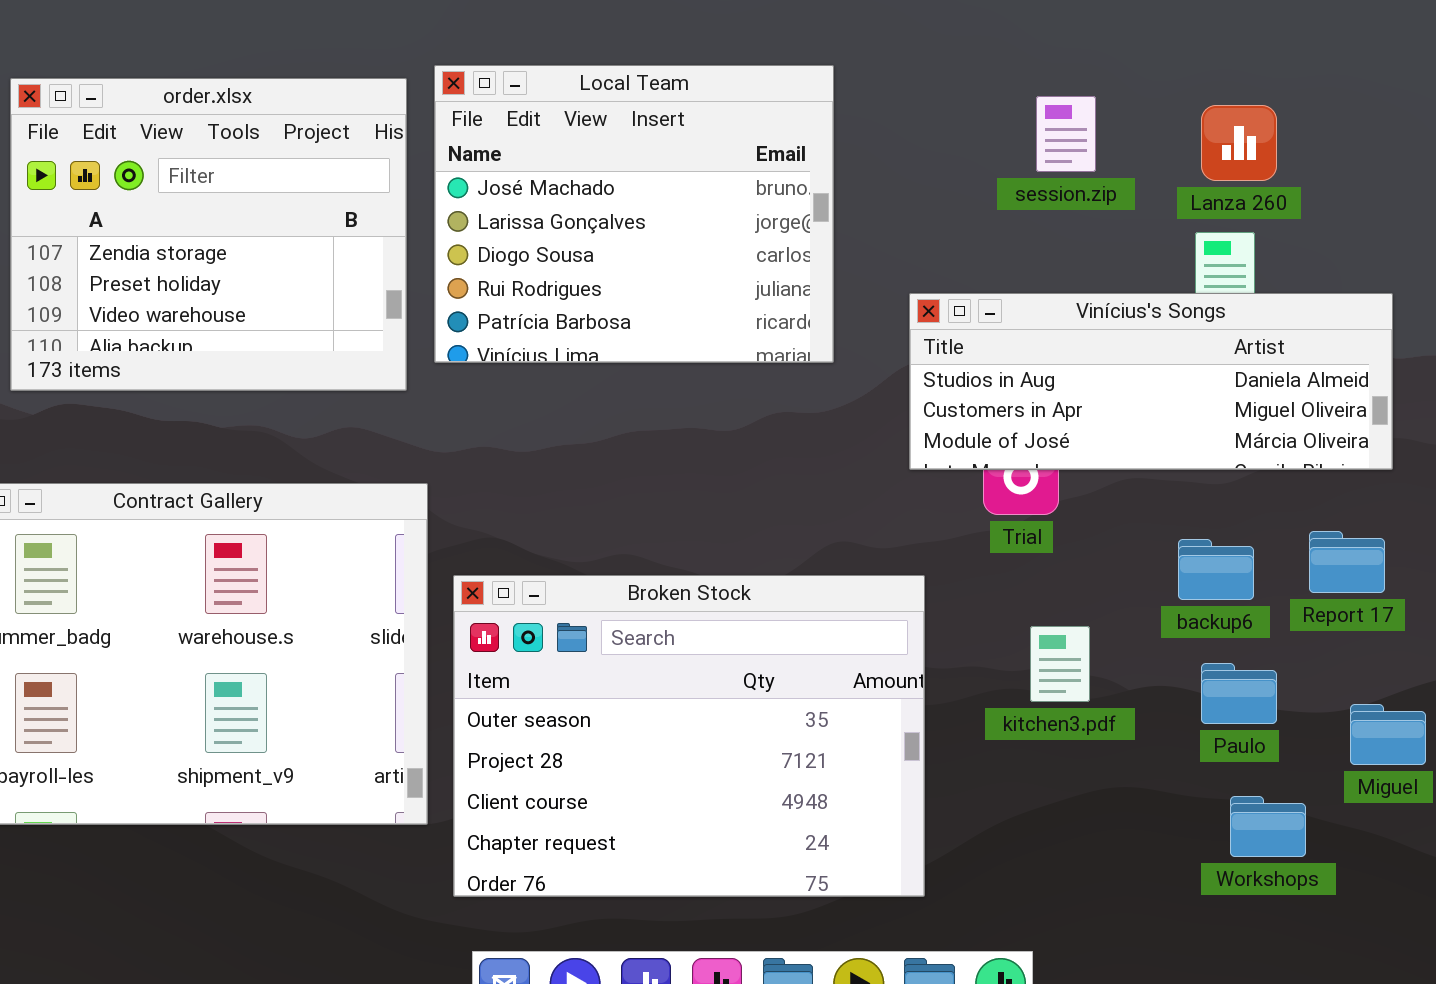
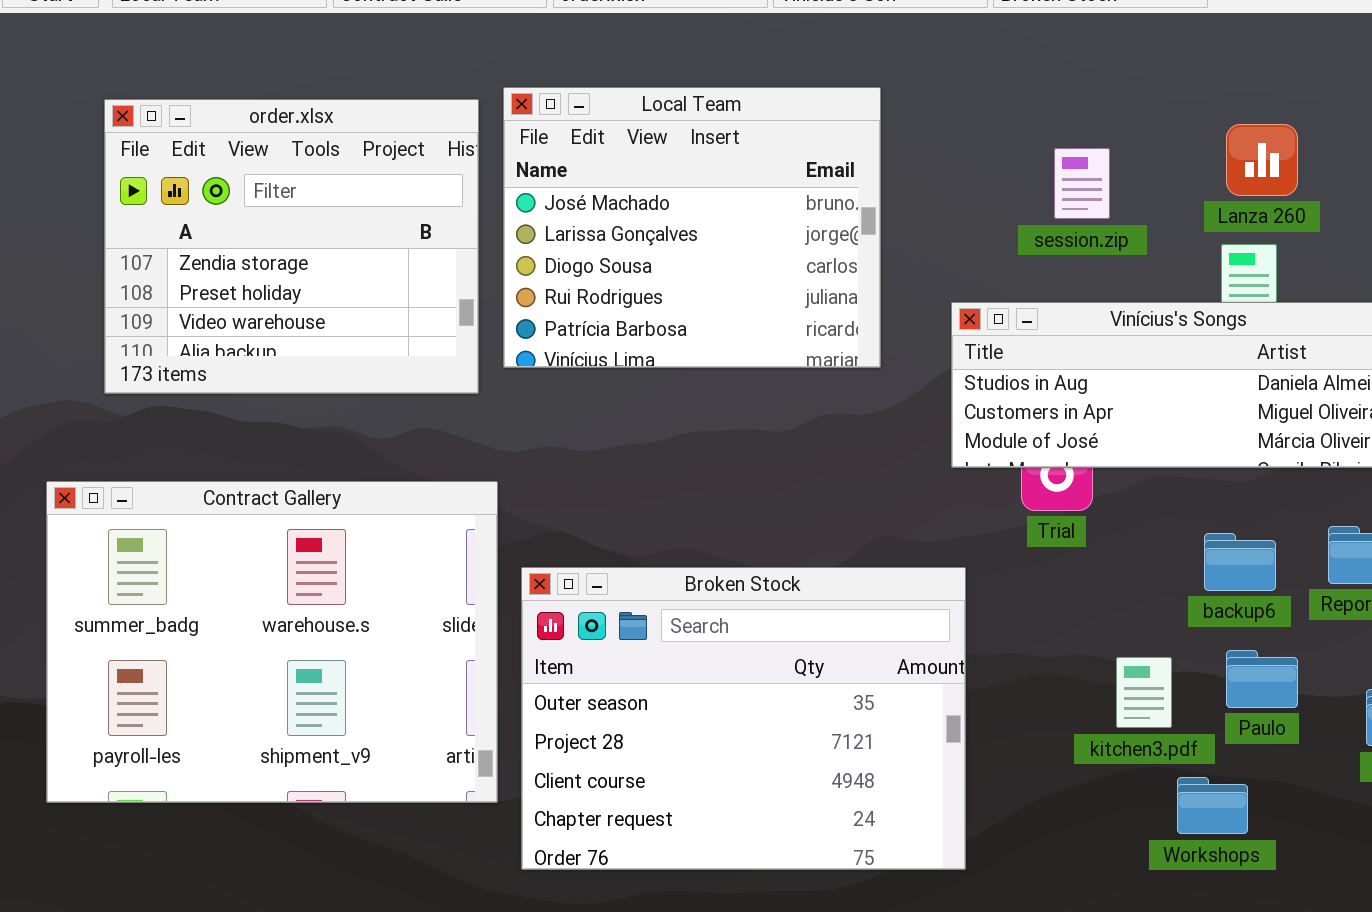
session.zip: [1036,96,1096,172] -> [1054,148,1110,219], moved
kitchen3.pdf: [1030,626,1090,702] -> [1116,657,1172,728], moved
Workshops: [1230,796,1306,857] -> [1177,777,1248,834], moved

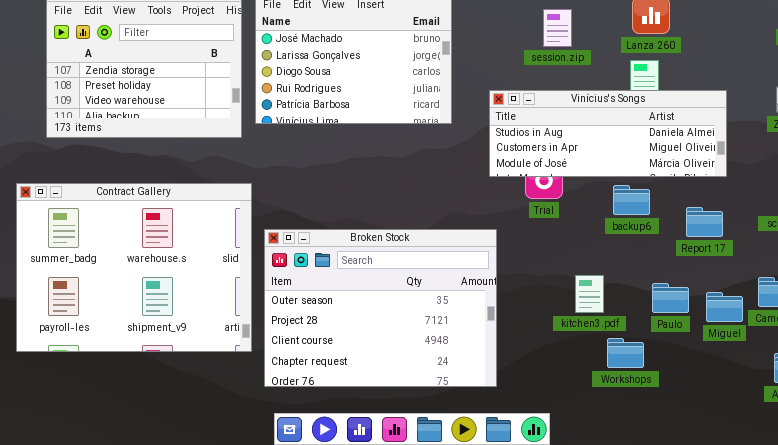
backup6: [1204,533,1276,591] -> [613,185,650,215], moved
Paulo: [1226,650,1298,708] -> [652,283,689,313], moved

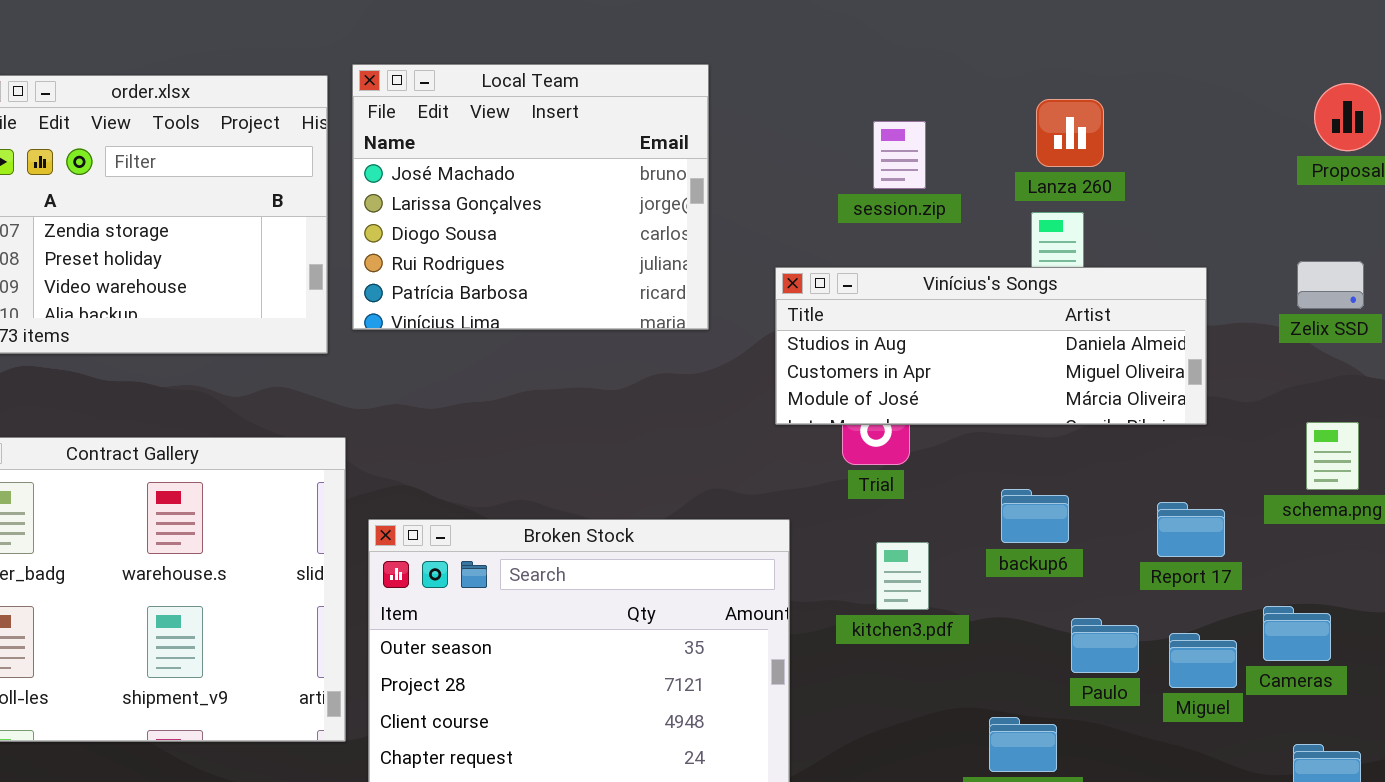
backup6: [613,185,650,215] -> [1001,489,1069,543], moved
Report 17: [686,207,723,237] -> [1157,502,1225,557], moved
kitchen3.pdf: [575,275,604,313] -> [876,542,929,610], moved

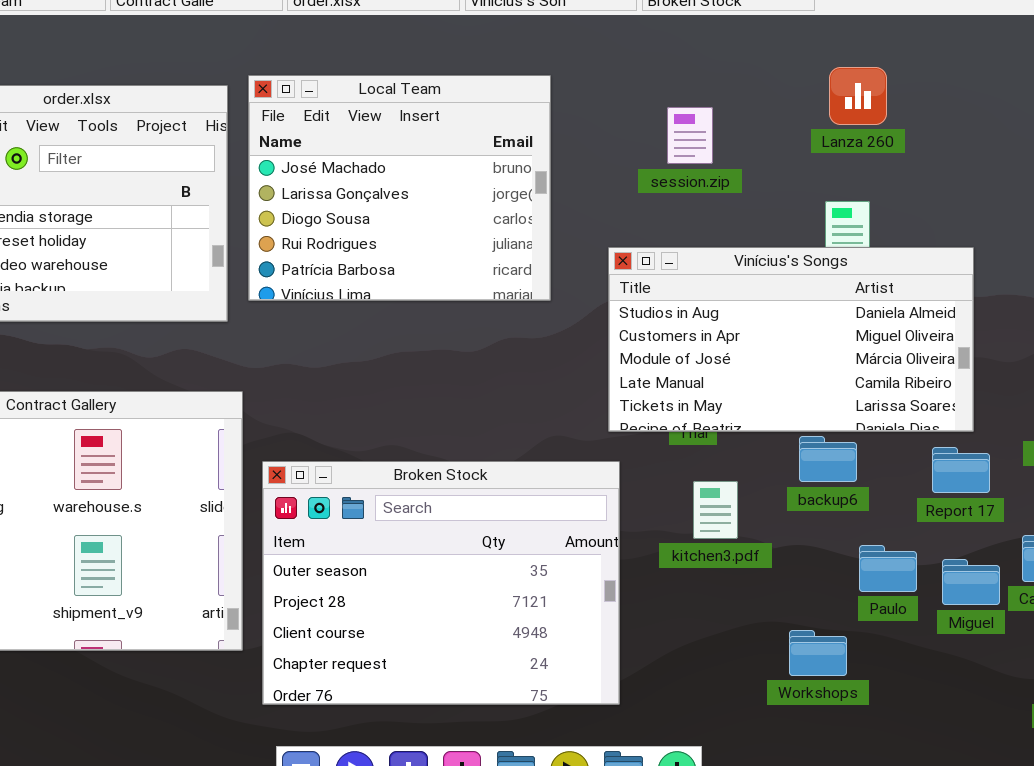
Lanza 260: [1036,99,1104,167] -> [829,67,887,125], moved
session.zip: [873,121,926,189] -> [667,107,713,164], moved
Vinícius's Songs: [775,267,1207,425] -> [608,247,974,432], resized

